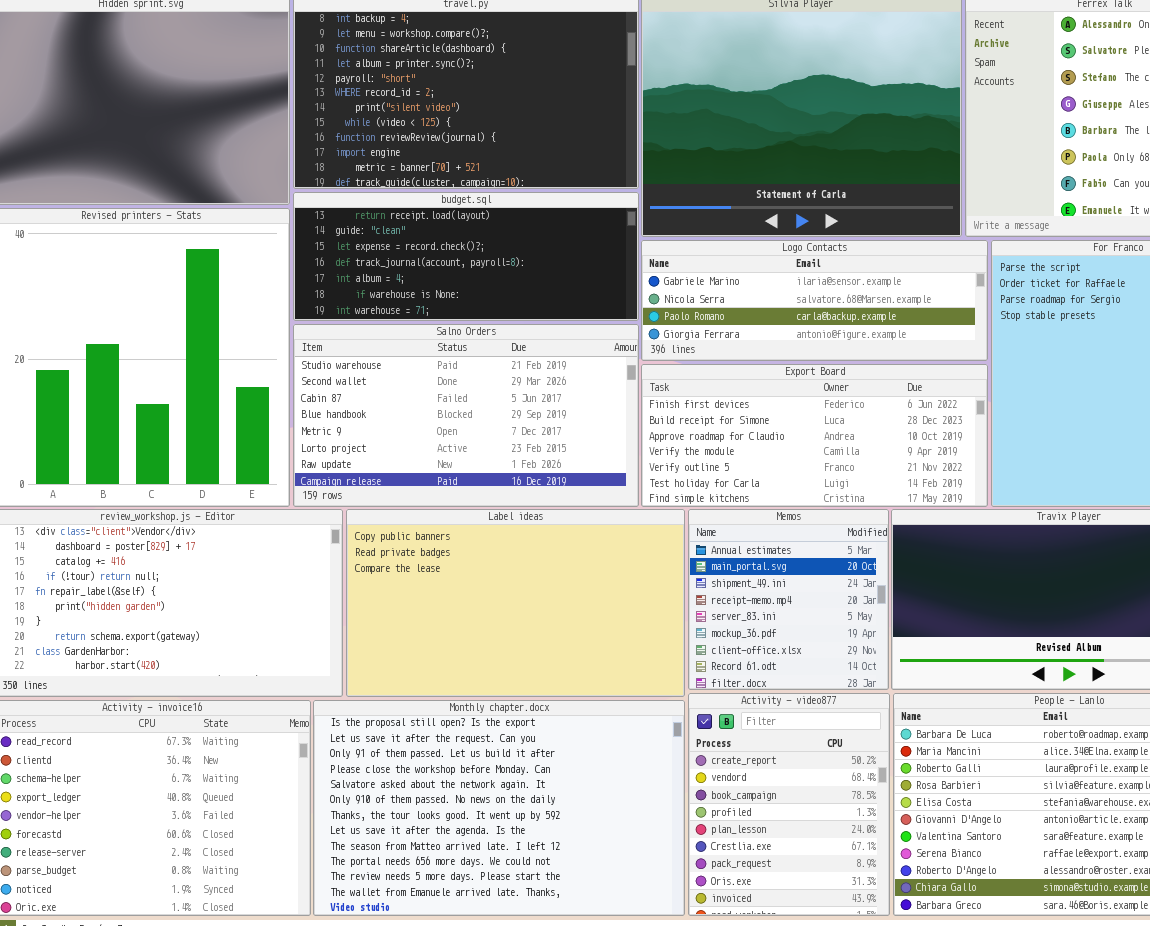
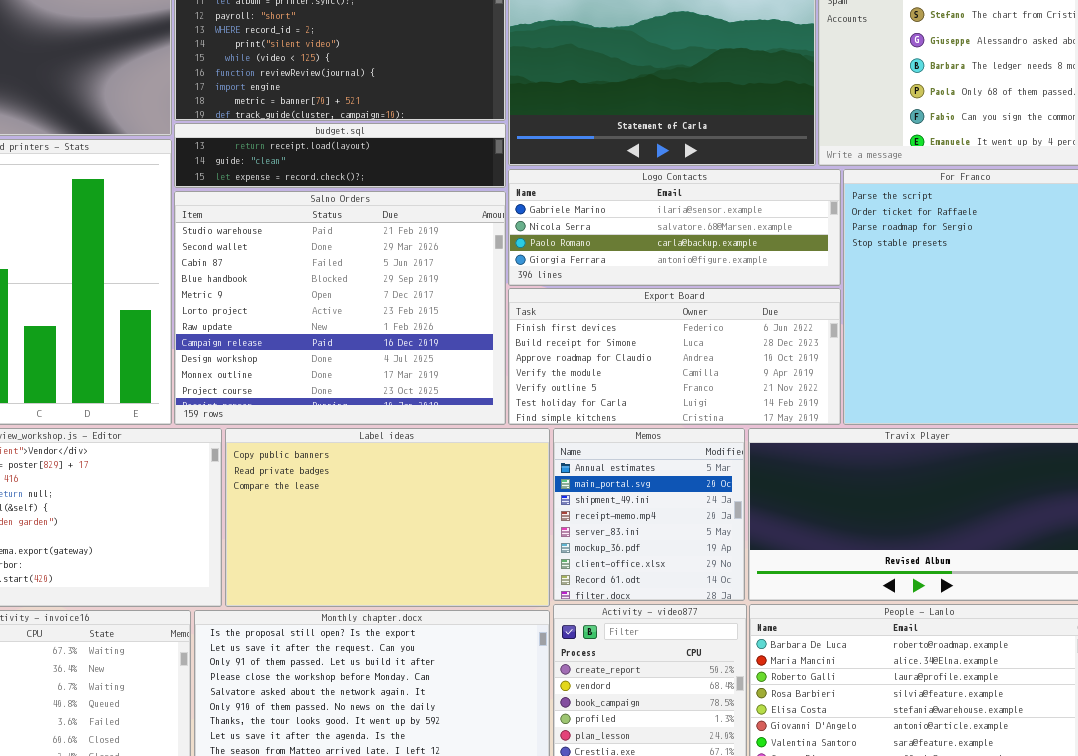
budget.sql: [293,192,639,321] -> [174,123,506,188], resized
Salno Orders: [293,324,639,507] -> [174,191,506,425], resized

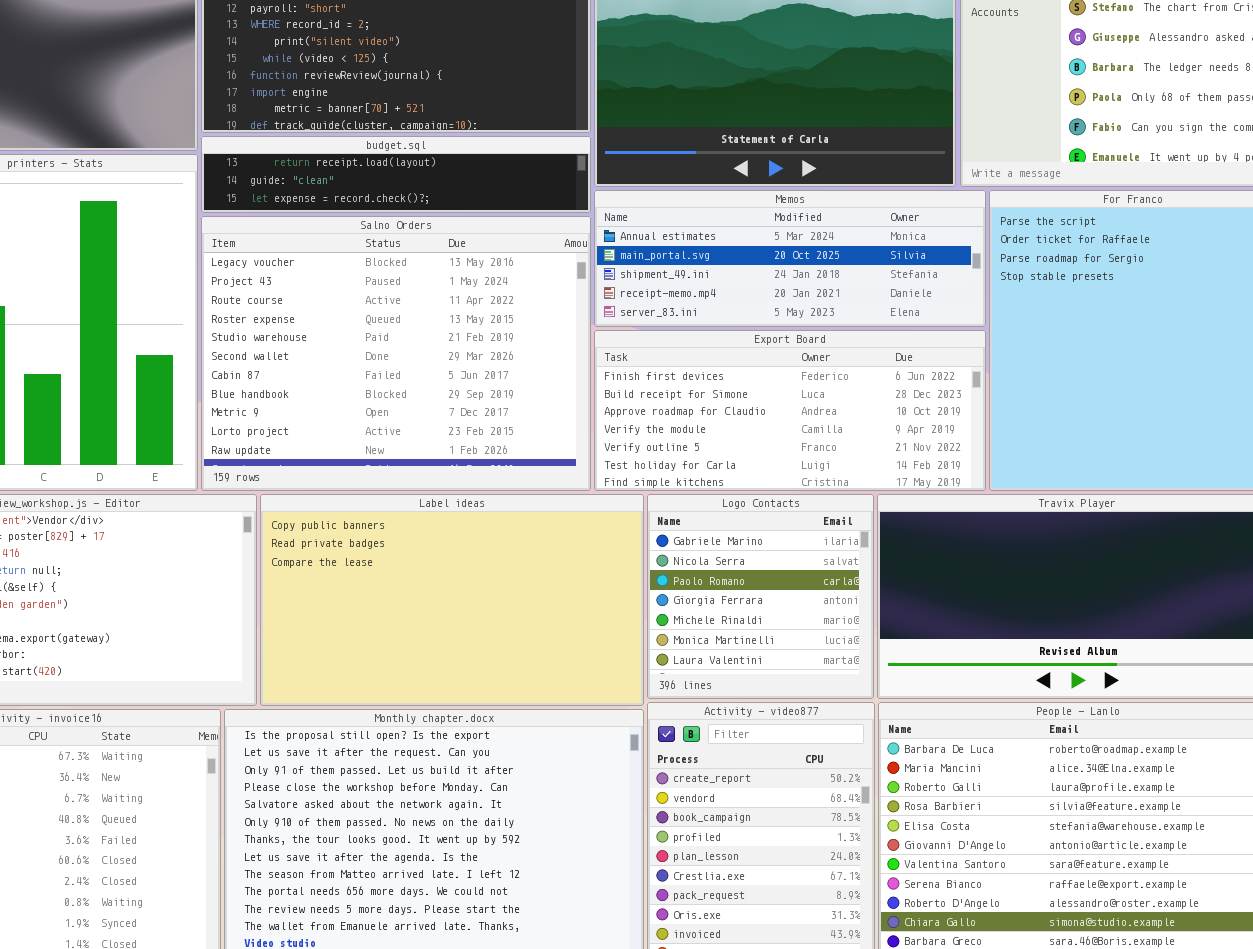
Logo Contacts: [508,169,841,286] -> [647,494,874,699], moved, resized
Salno Orders: [174,191,506,425] -> [201,216,591,491], scrolled up 4 rows
Memos: [553,428,745,601] -> [594,190,986,327], moved, resized

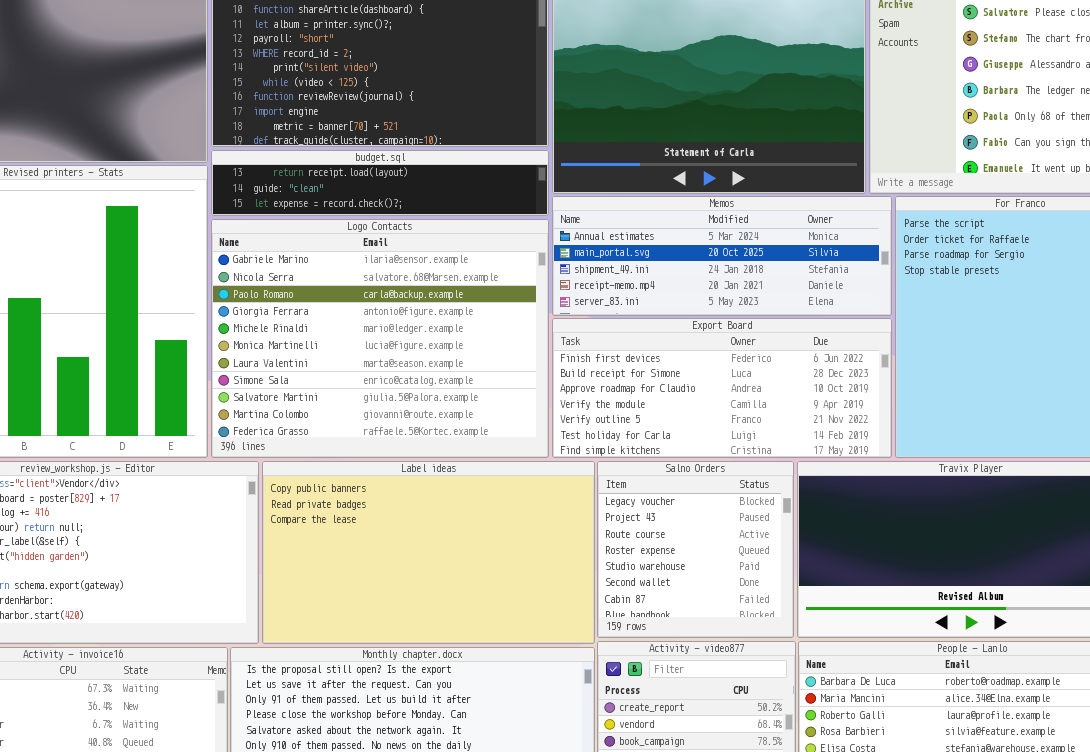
Salno Orders: [201,216,591,491] -> [597,461,794,638], moved, resized
Logo Contacts: [647,494,874,699] -> [211,219,549,458], moved, resized

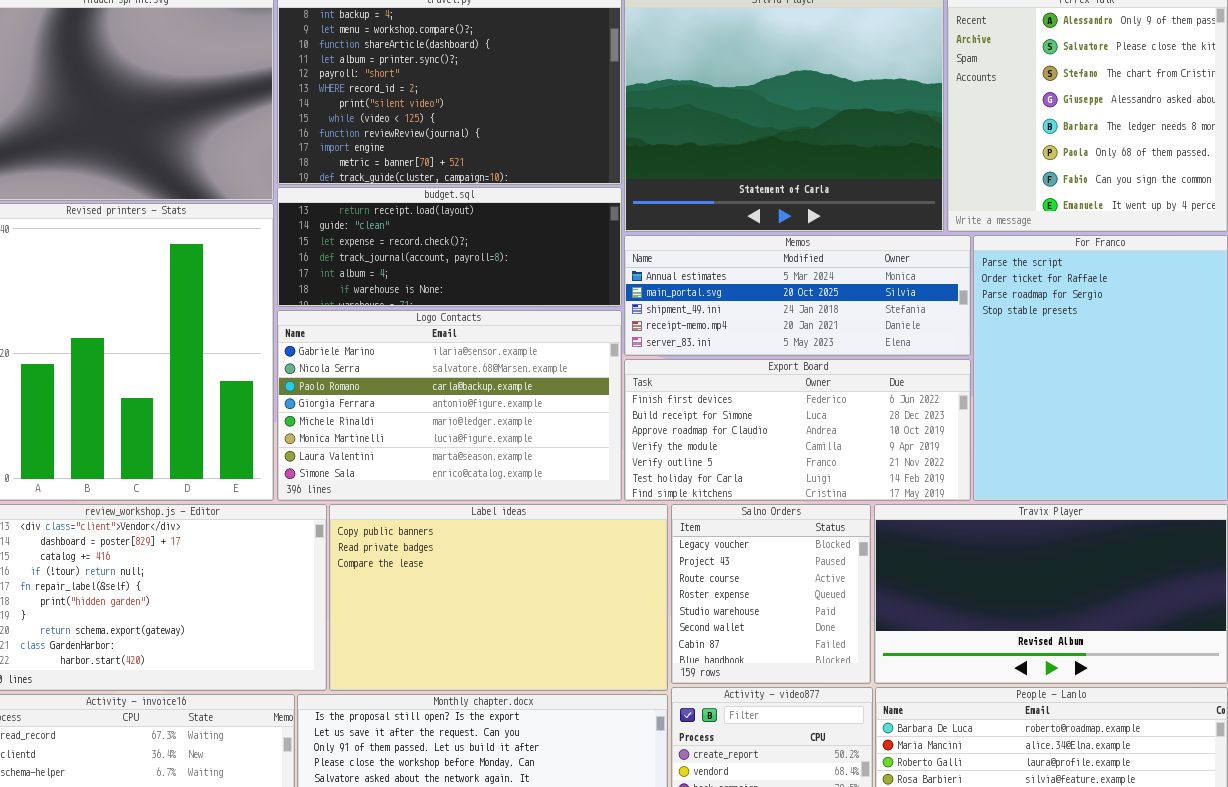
budget.sql: [211,150,549,216] -> [277,187,622,307], resized
Logo Contacts: [211,219,549,458] -> [277,310,622,501], resized

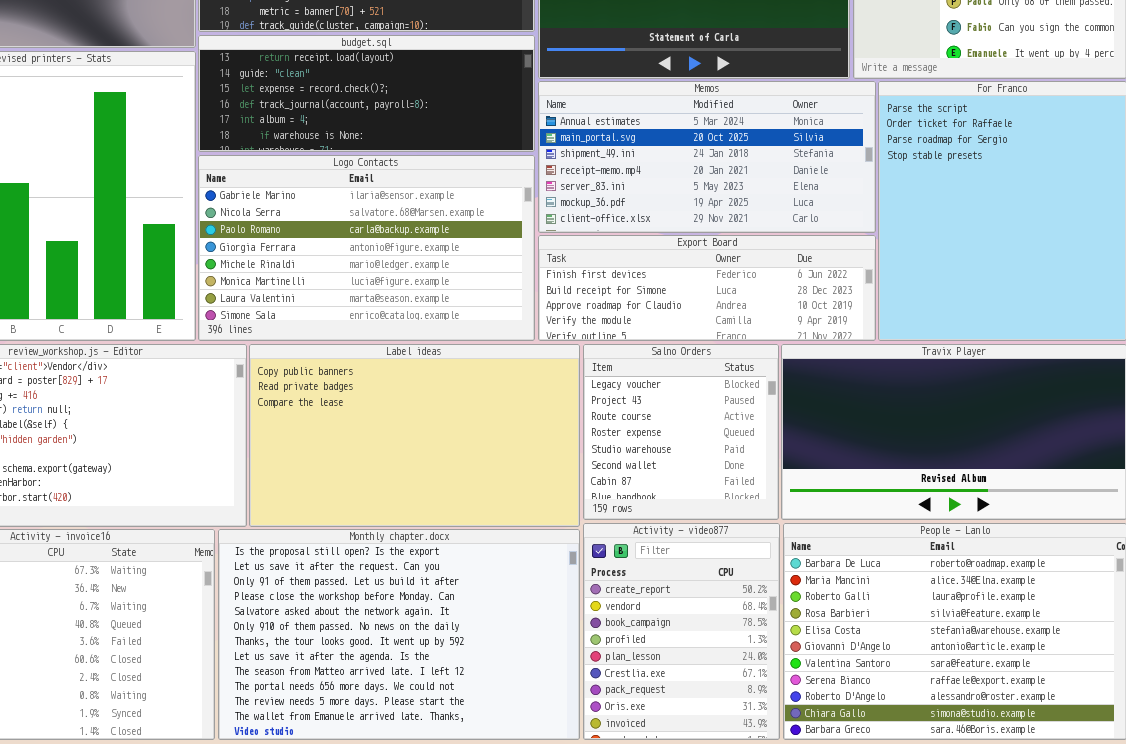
Memos: [624,235,971,356] -> [538,81,876,233], resized
Export Board: [624,359,971,501] -> [538,235,876,341], resized

